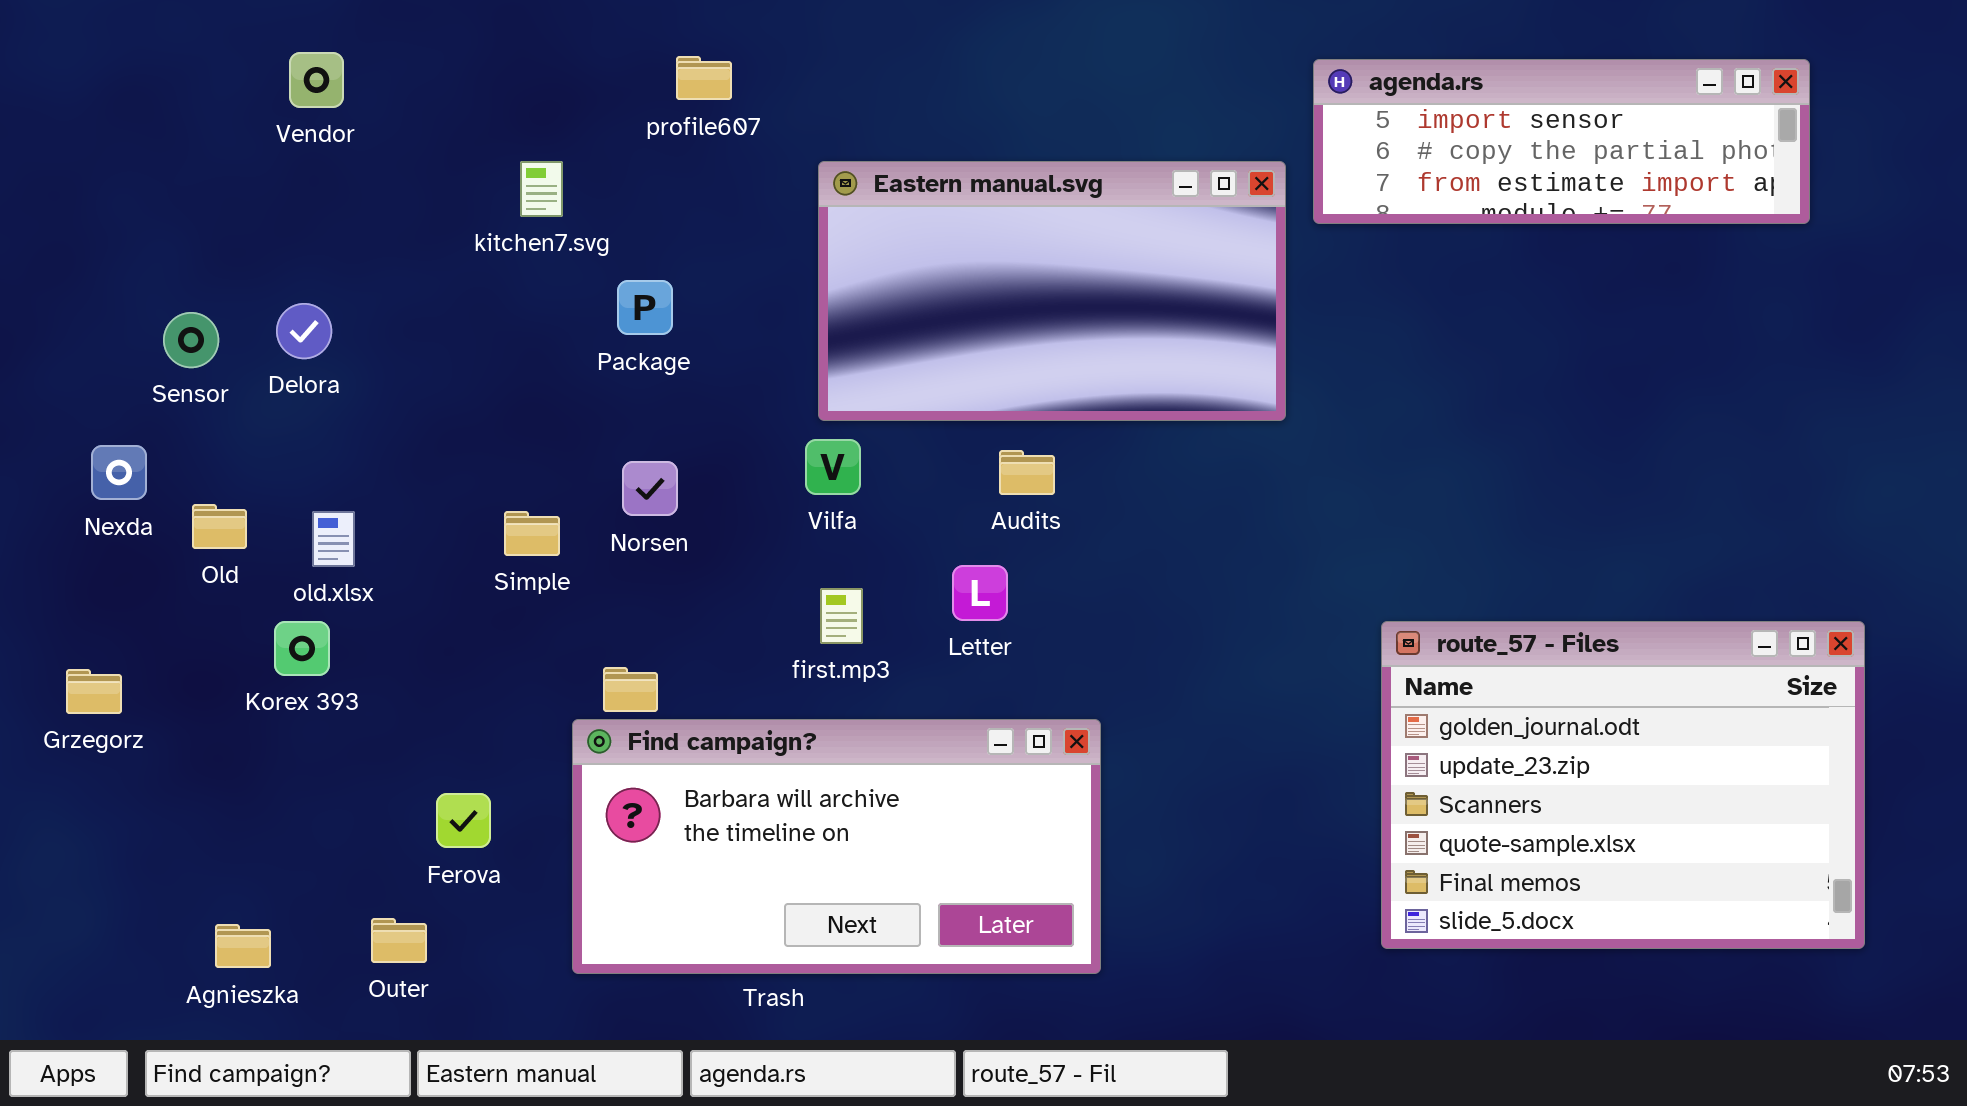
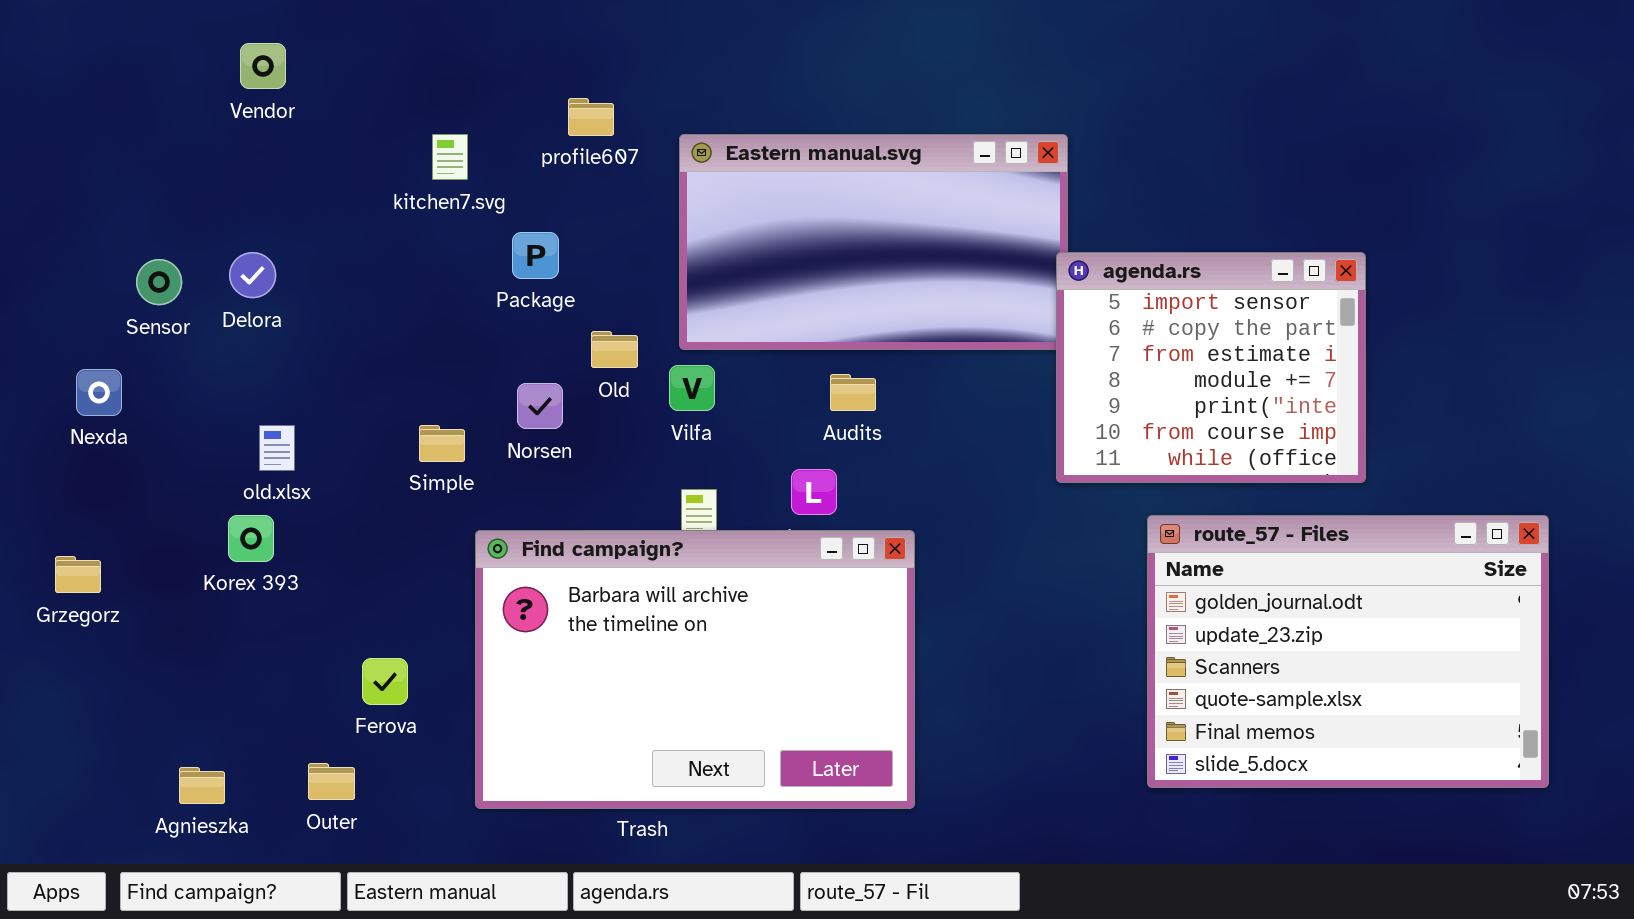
profile607: [676,56,732,100] -> [568,98,614,136], moved
agenda.rs: [1313,59,1810,224] -> [1056,252,1366,483], moved, resized
Old: [192,504,247,549] -> [591,331,638,368], moved
Find campaign?: [572,719,1101,974] -> [475,530,915,809], resized

